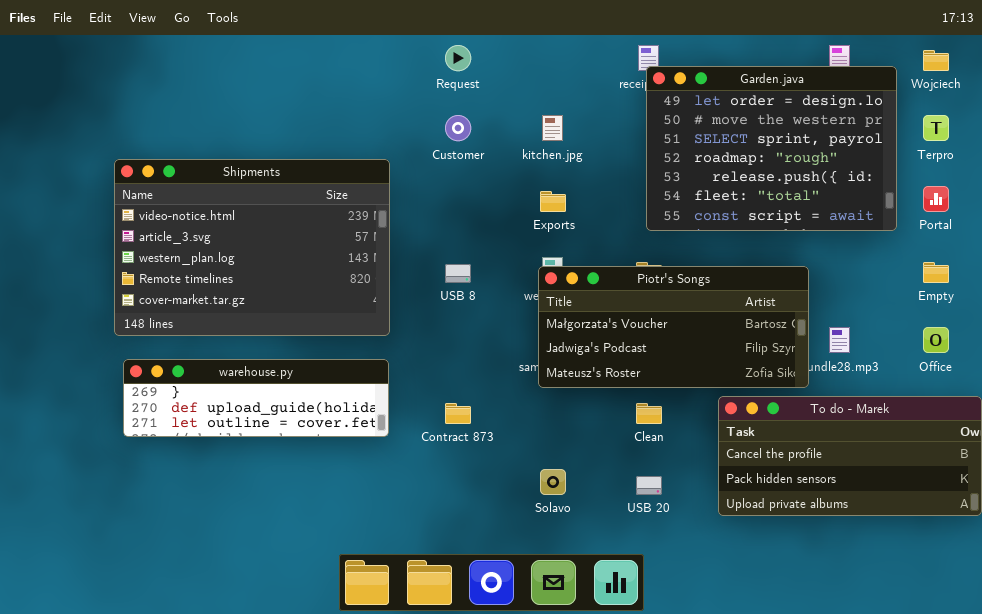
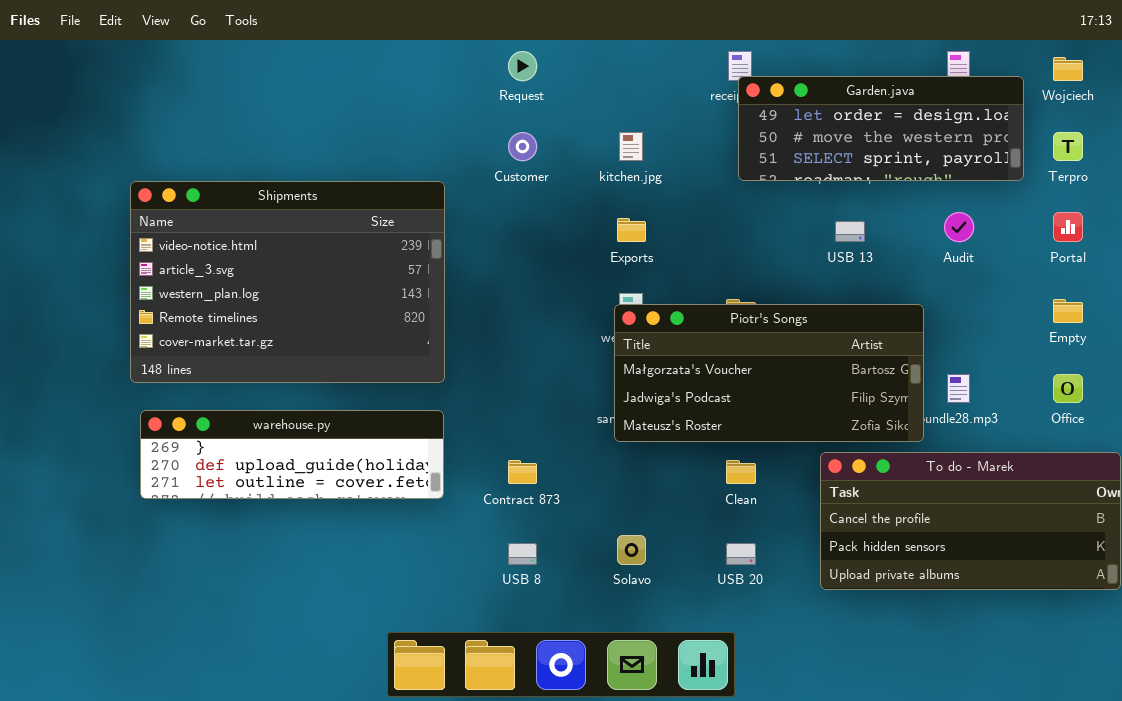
Garden.java: [646,66,897,231] -> [738,76,1024,181], resized
USB 8: [445,264,471,283] -> [508,543,537,565], moved

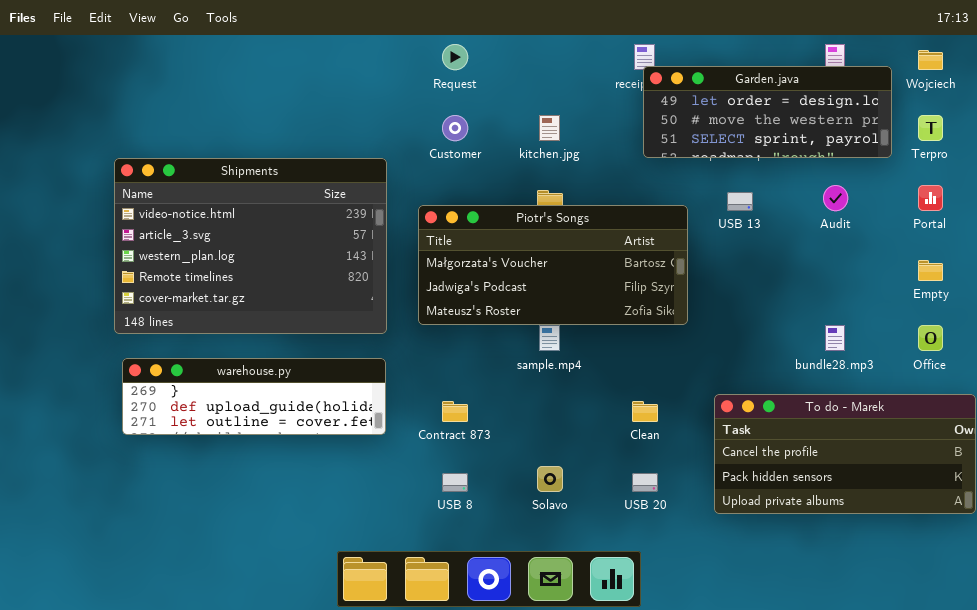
Piotr's Songs: [614,304,924,442] -> [418,205,688,325], moved

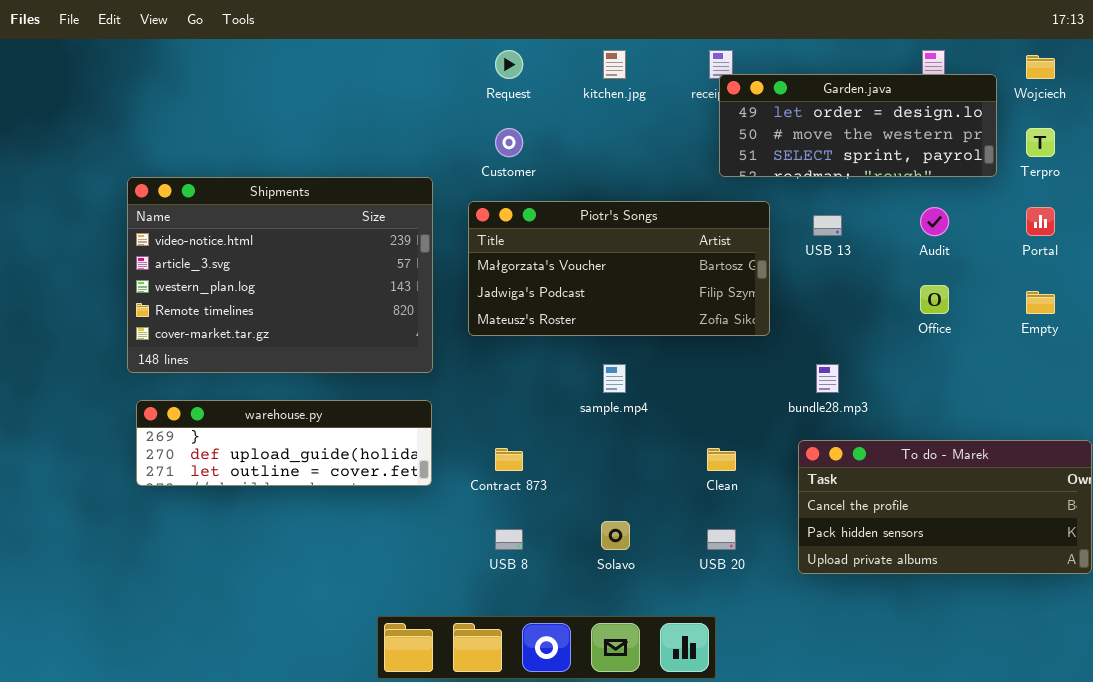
kitchen.jpg: [539,115,560,141] -> [603,50,626,79], moved
Piotr's Songs: [418,205,688,325] -> [468,201,770,336], moved
bundle28.mp3: [825,325,845,351] -> [816,364,839,393], moved
Office: [918,325,943,351] -> [920,285,949,314], moved

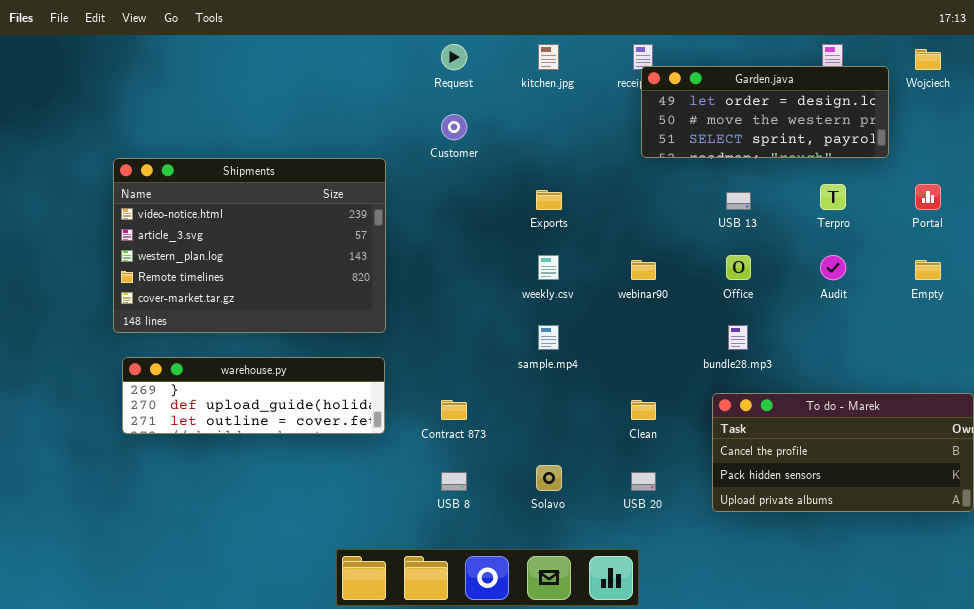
Terpro: [1026,128,1055,157] -> [820,184,846,210], moved
Piotr's Songs: [468,201,770,336] -> none, closed
Audit: [920,207,949,236] -> [820,255,846,280], moved
Office: [920,285,949,314] -> [726,255,751,280], moved

